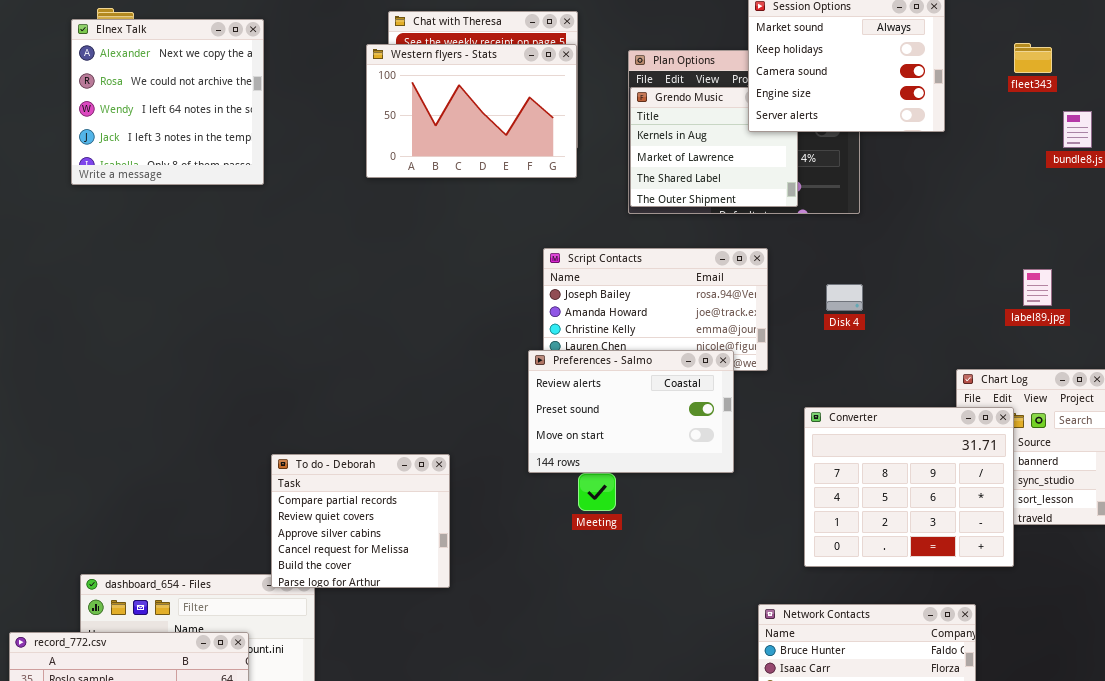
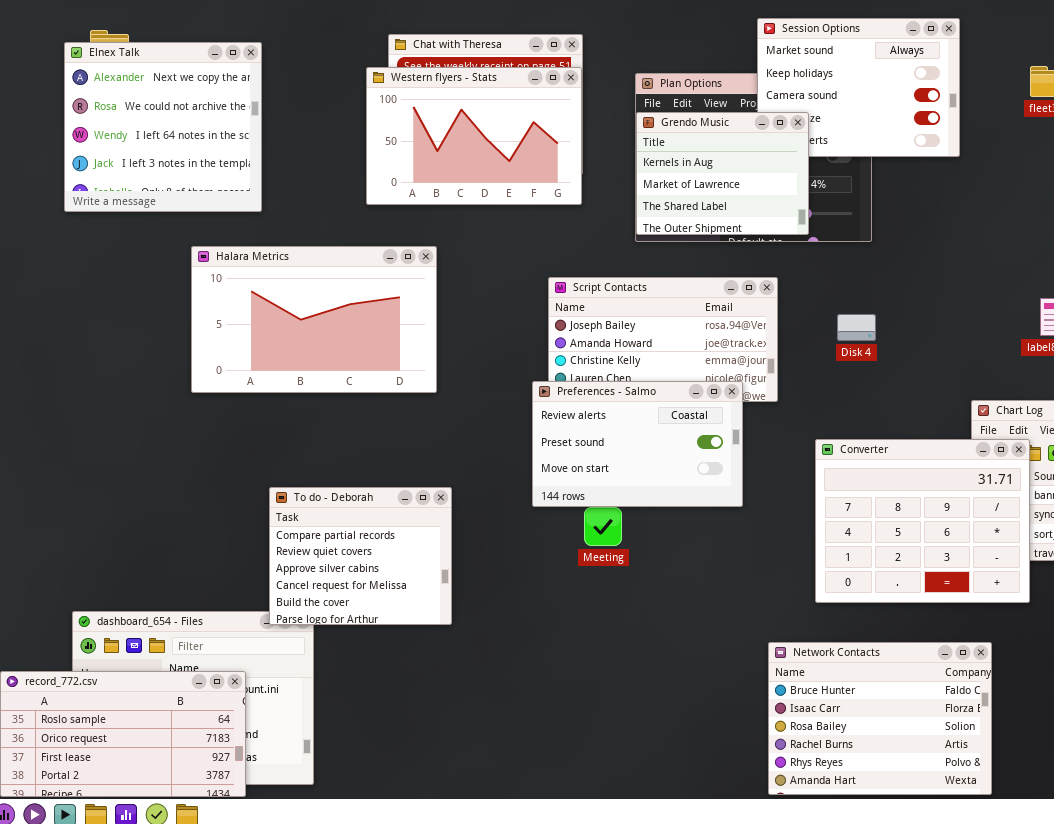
Grendo Music: [630,87,798,207] -> [636,112,809,235], raised
Halara Metrics: none -> [191,246,437,393], opened

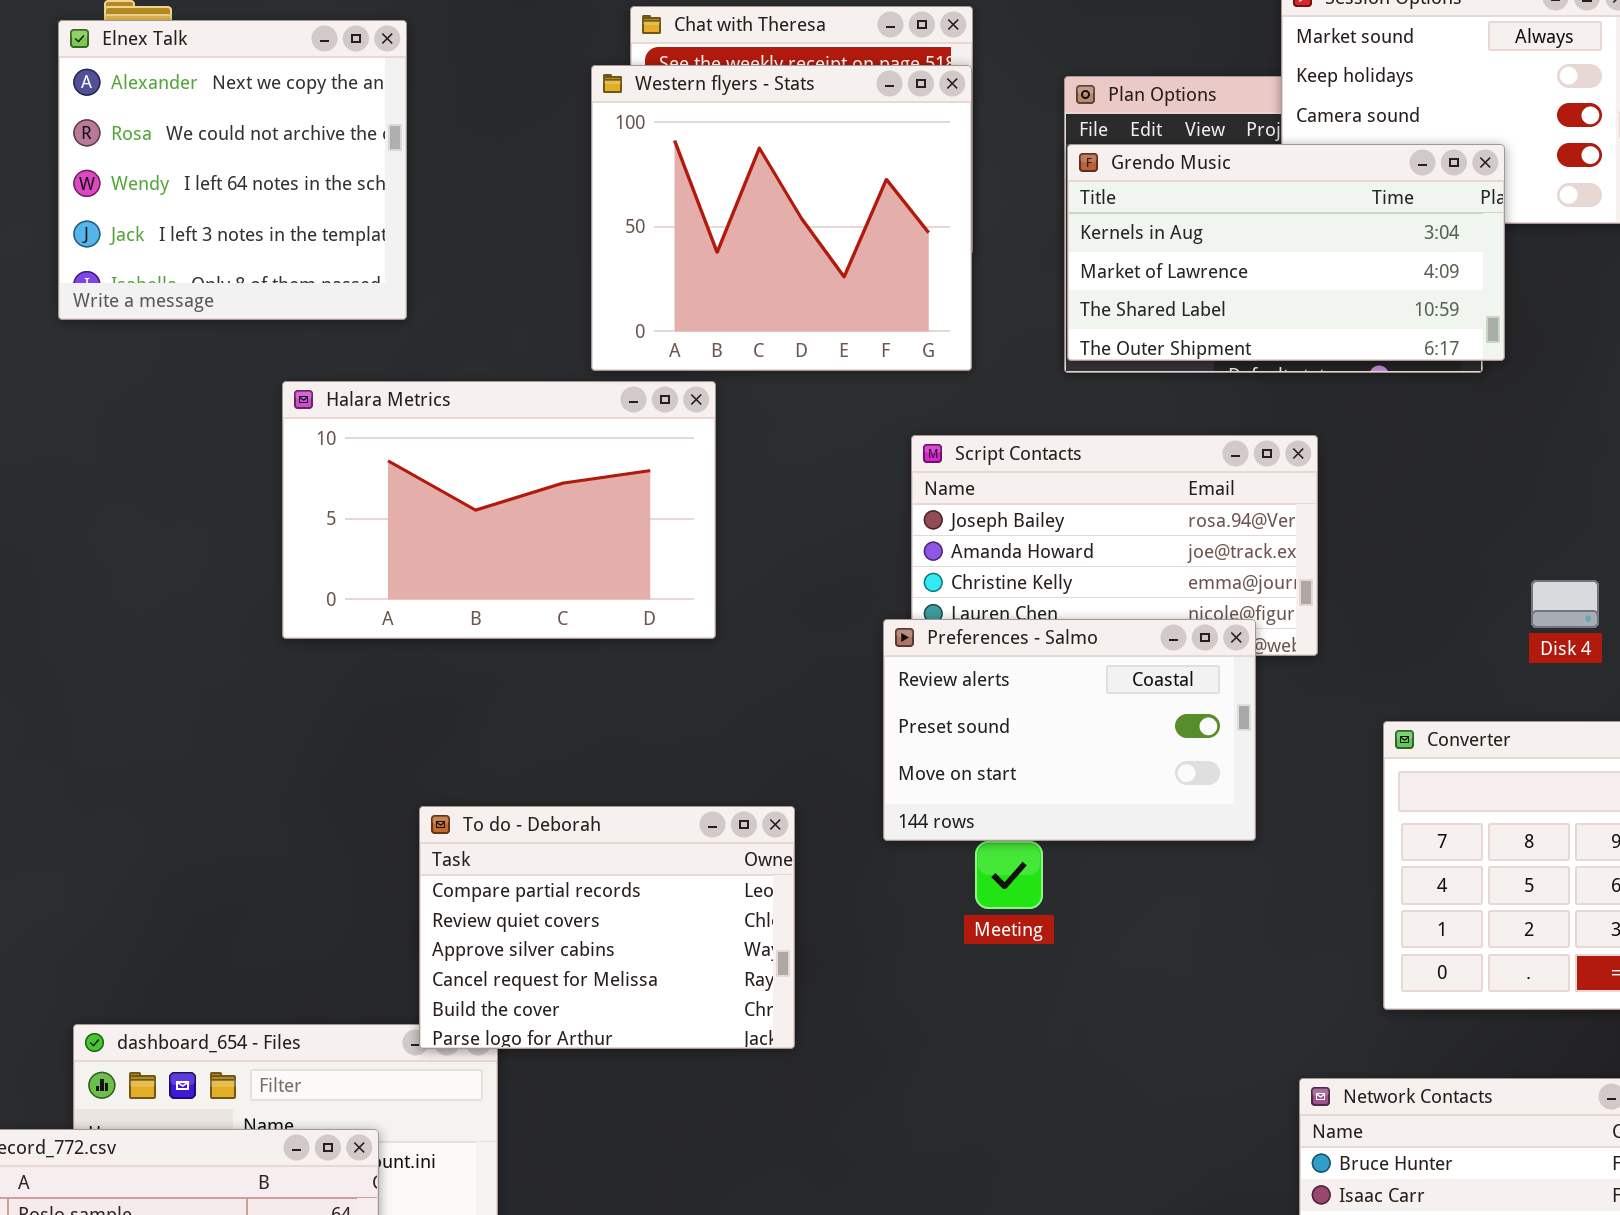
Western flyers - Stats: [366,67,582,205] -> [591,65,972,371], resized
Grendo Music: [636,112,809,235] -> [1067,144,1505,361], resized
Disk 4: [837,314,876,341] -> [1531,580,1599,628], moved
To do - Deborah: [269,487,452,625] -> [419,806,795,1049], resized

